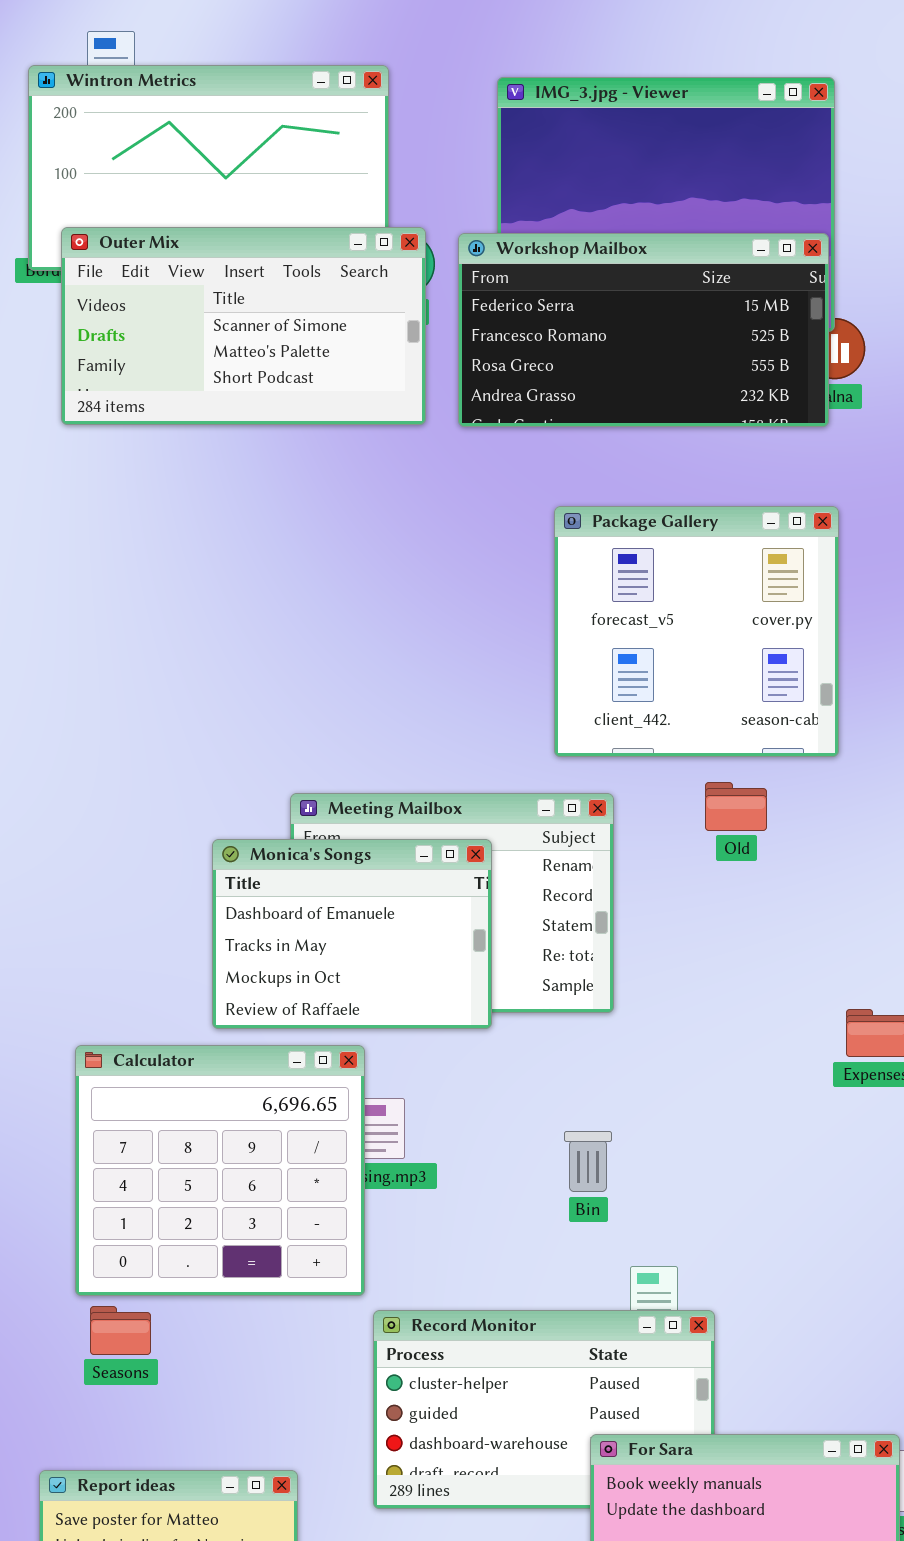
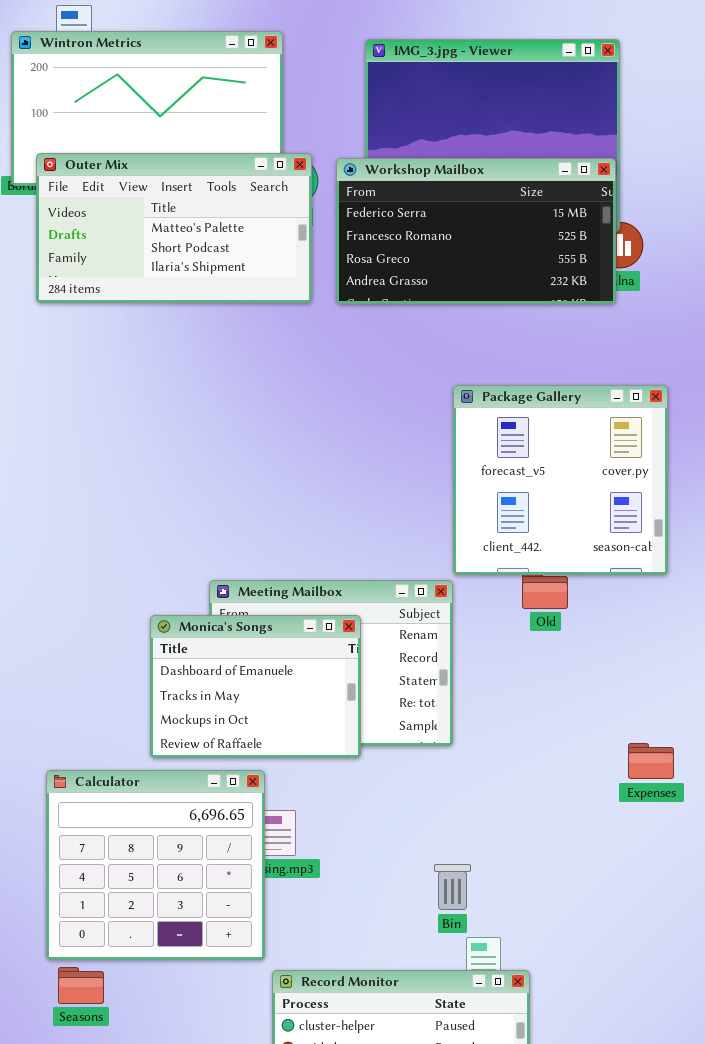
Outer Mix: [61,227,426,425] -> [36,153,312,303], scrolled down 1 row
Package Gallery: [554,506,839,757] -> [453,385,668,575], moved
Bin: [564,1131,612,1192] -> [434,864,471,910], moved

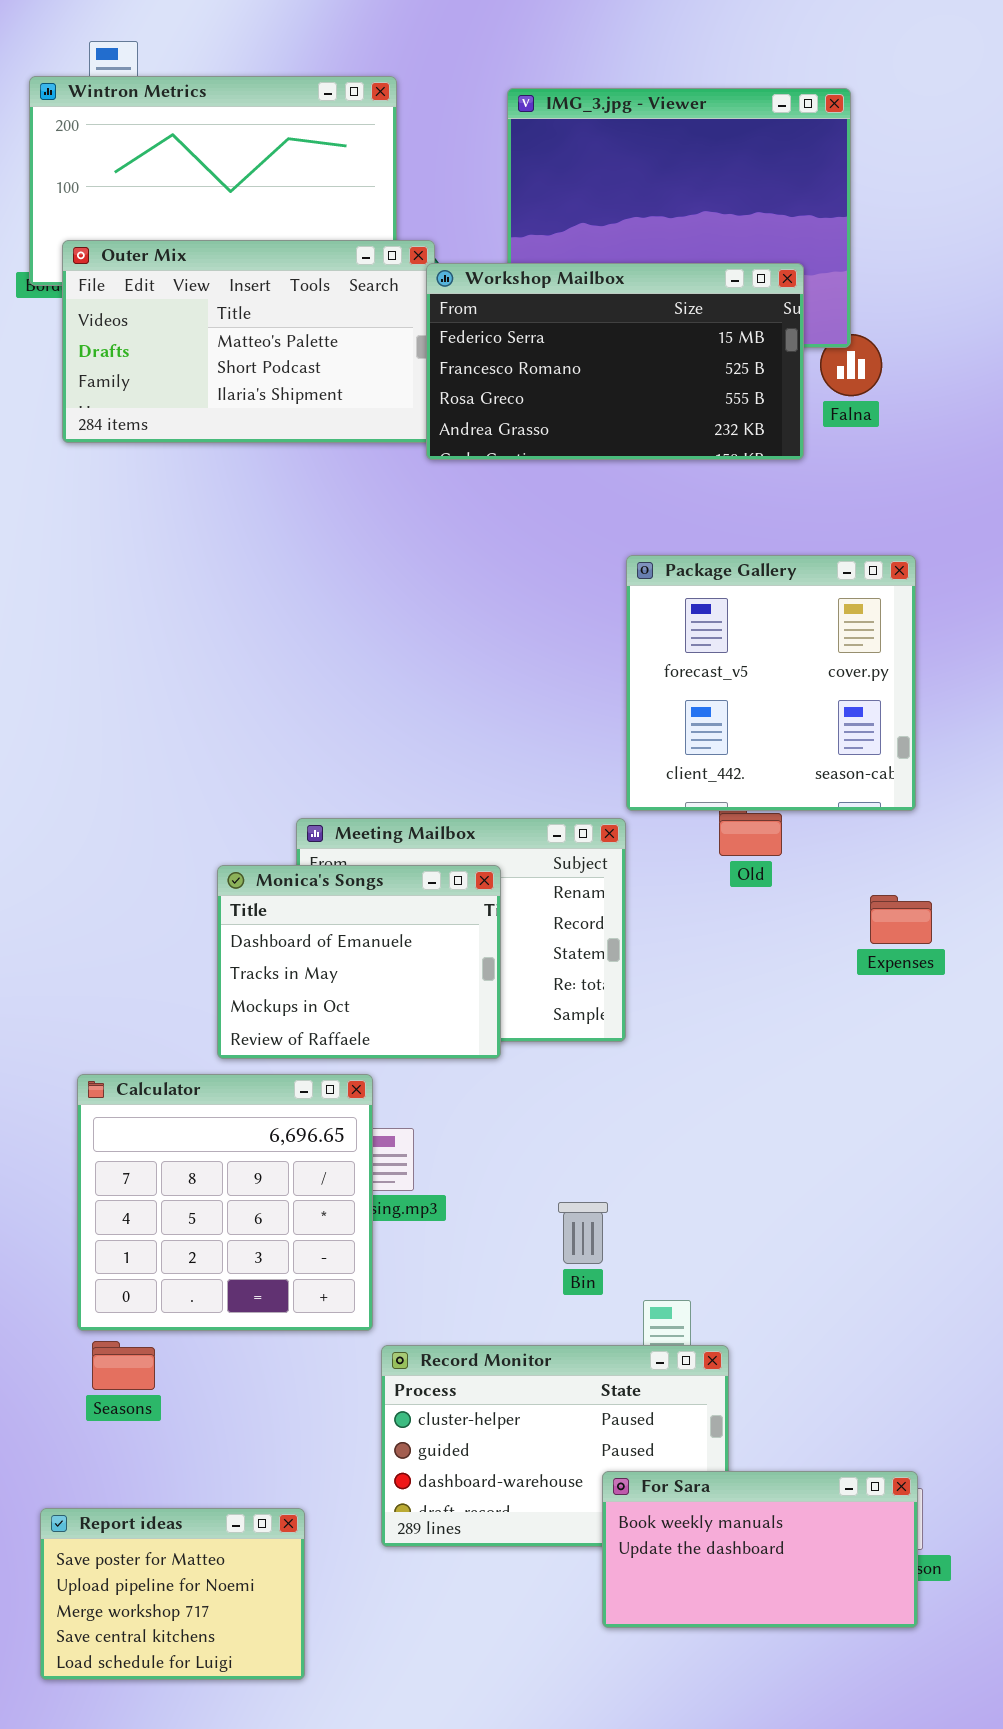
Workshop Mailbox: [336,158,616,304] -> [426,263,804,460], moved
Expenses: [628,743,674,779] -> [870,895,932,944], moved
Bin: [434,864,471,910] -> [558,1202,608,1264], moved

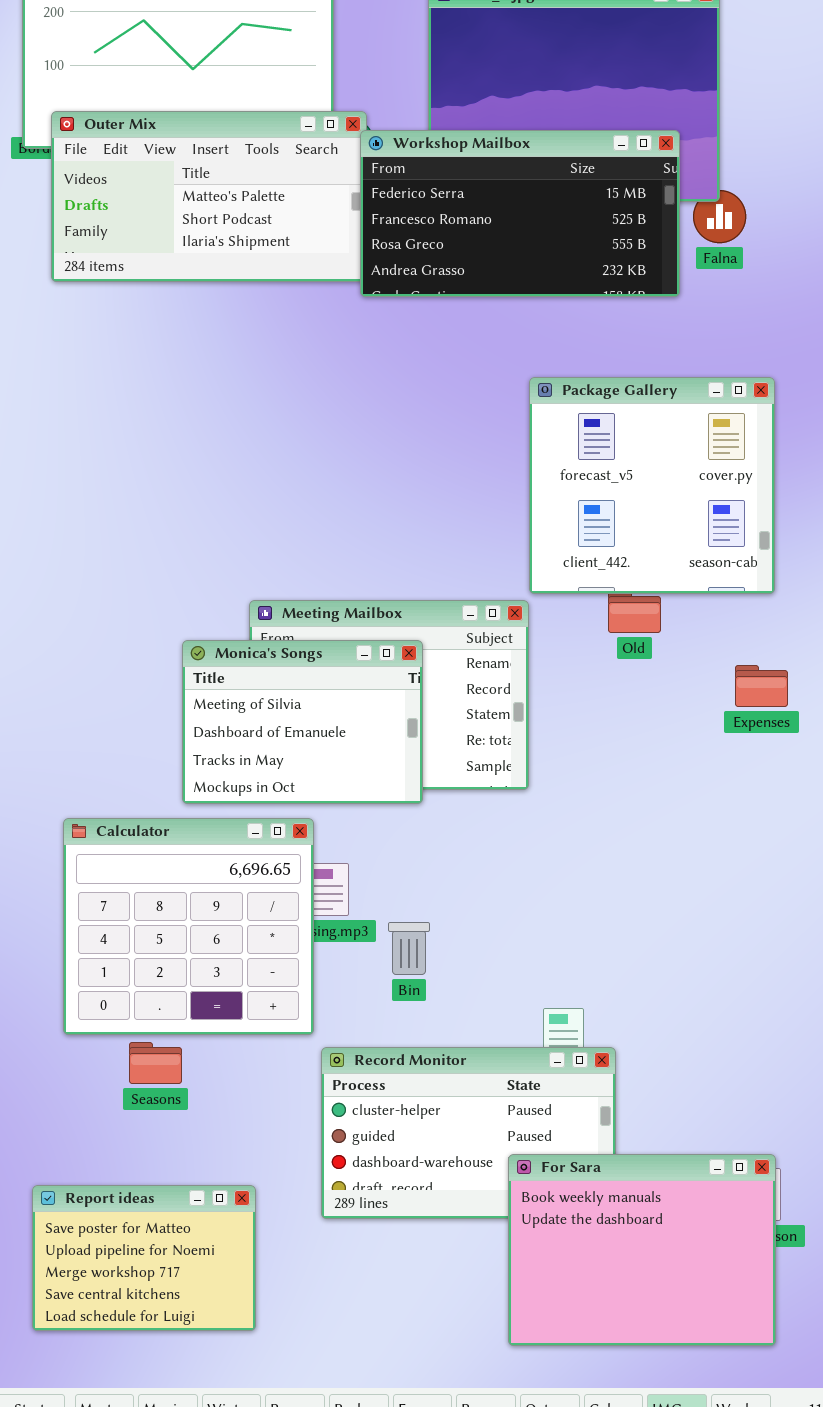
Monica's Songs: [217,865,501,1059] -> [182,640,423,804], scrolled up 1 row
Bin: [558,1202,608,1264] -> [388,922,430,975], moved
Seasons: [92,1341,155,1390] -> [129,1042,182,1084], moved
For Sara: [602,1471,918,1628] -> [508,1154,776,1346], resized

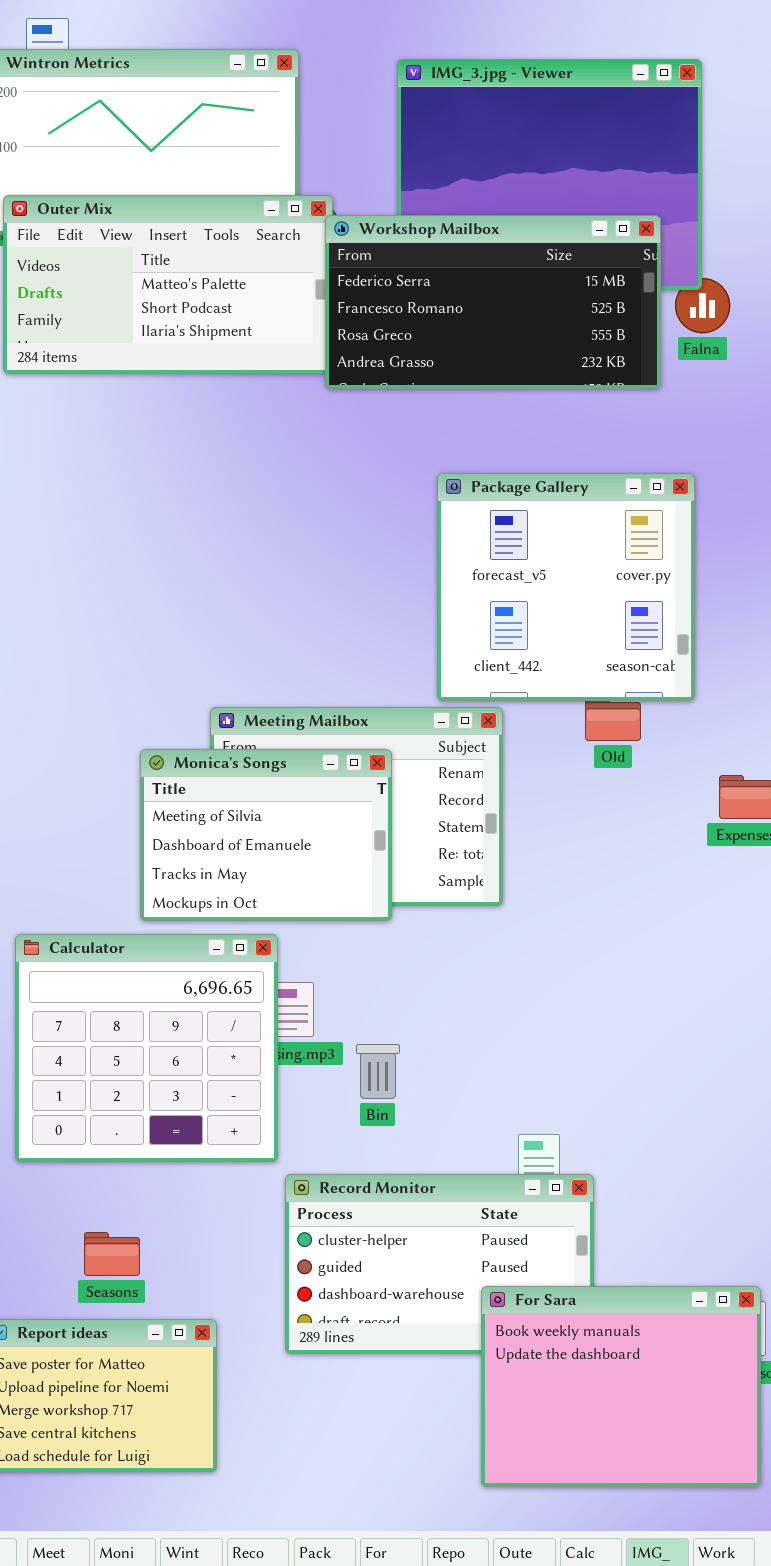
Package Gallery: [529,377,775,594] -> [437,473,695,701], moved
Seasons: [129,1042,182,1084] -> [84,1232,140,1276], moved

